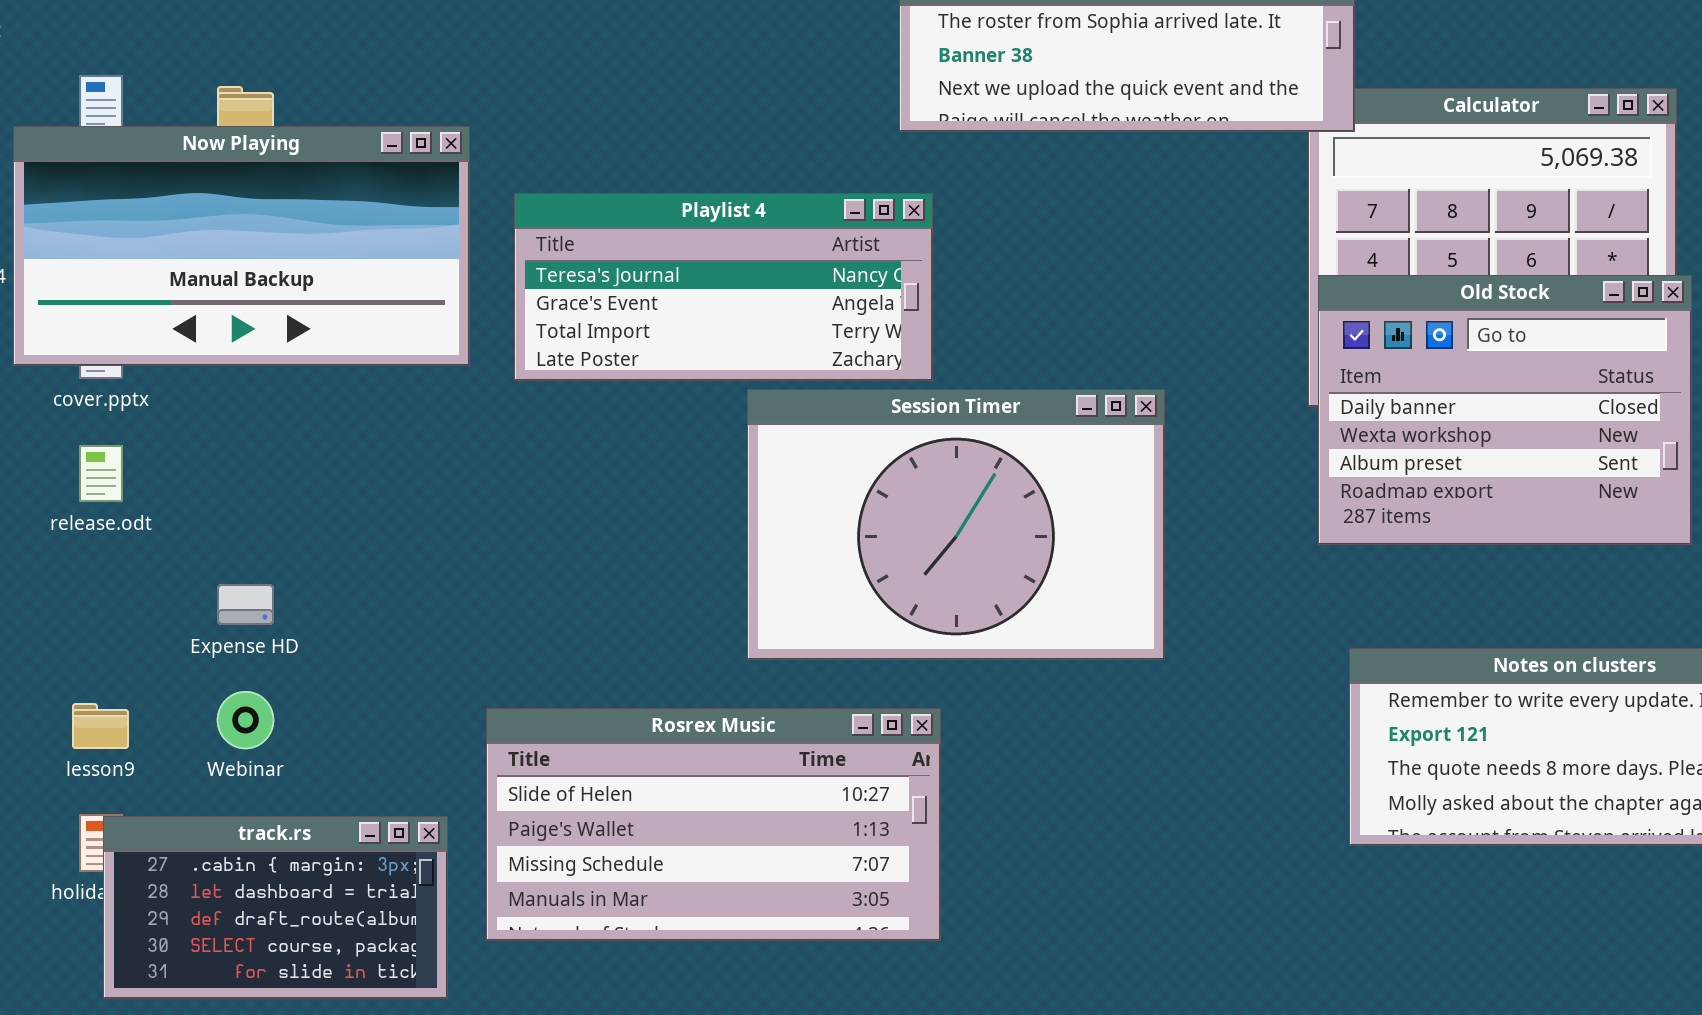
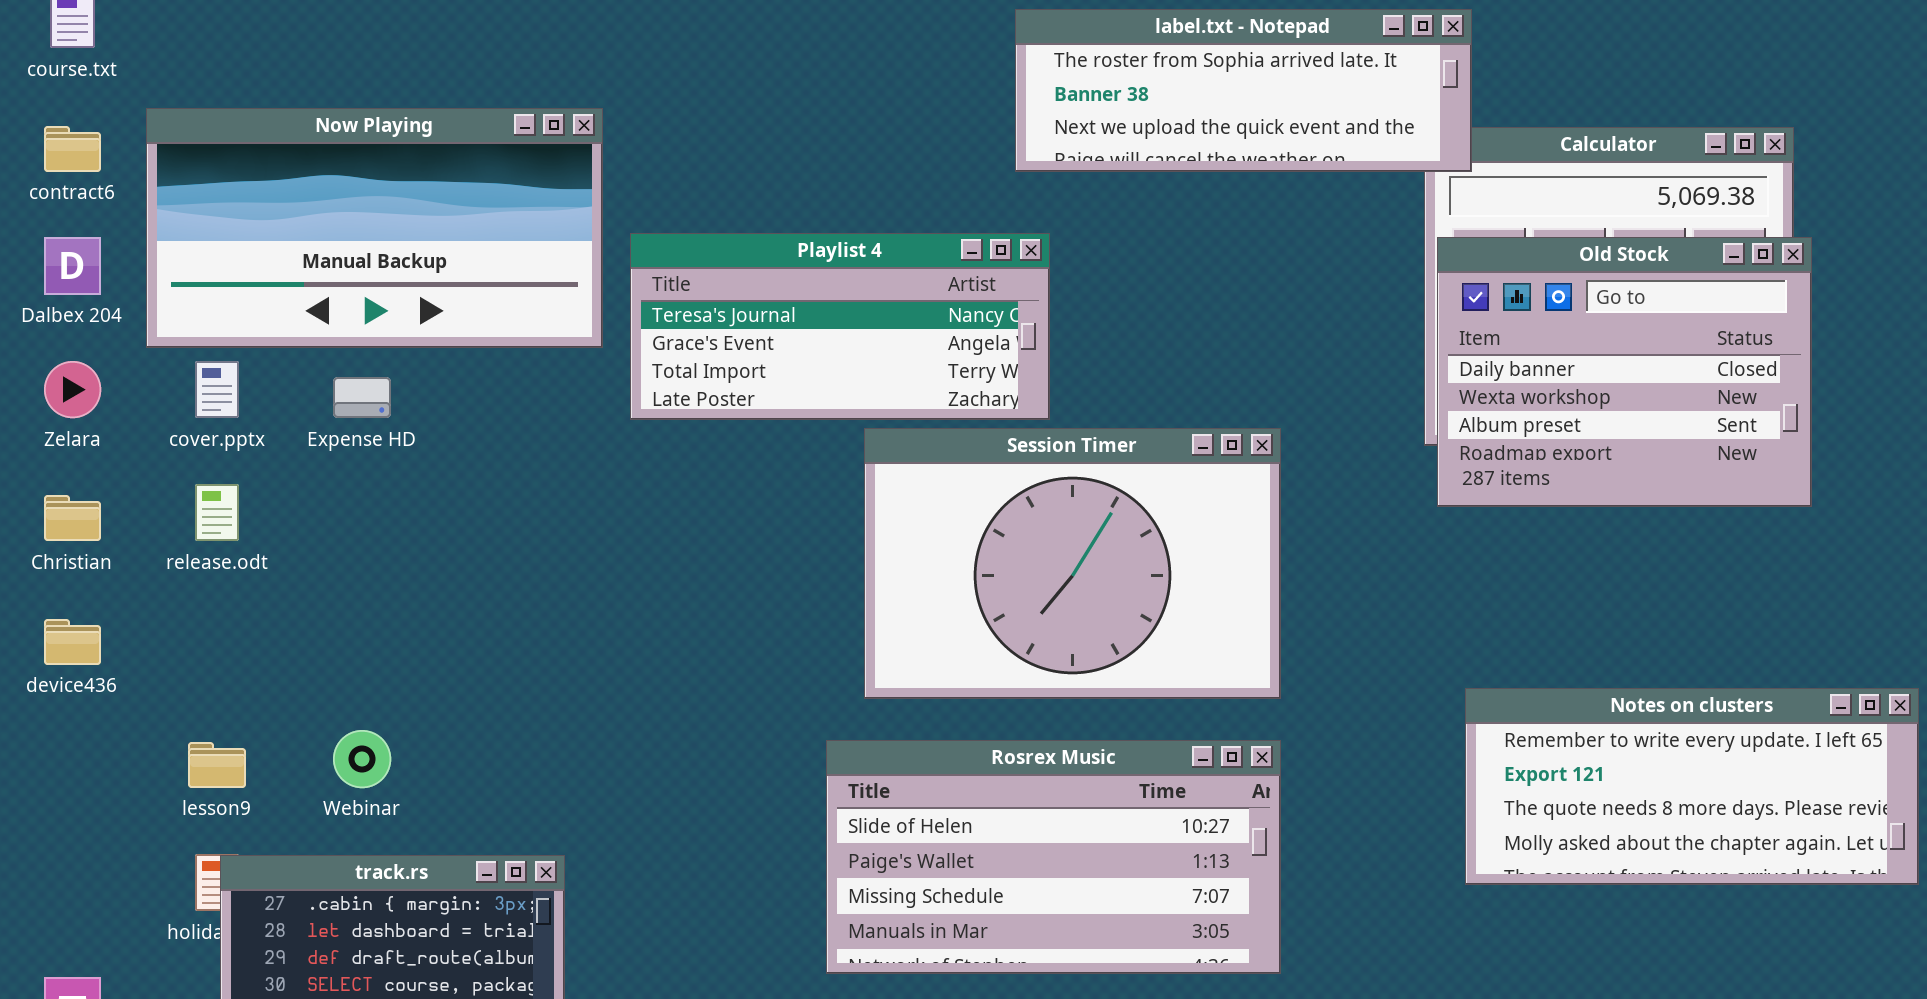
Now Playing: [13,126,470,366] -> [146,108,603,348], moved
Old Stock: [1318,275,1692,545] -> [1437,237,1812,507], moved
Expense HD: [217,584,274,625] -> [333,377,391,418], moved
Rosrex Music: [486,708,941,941] -> [826,740,1281,974], moved

